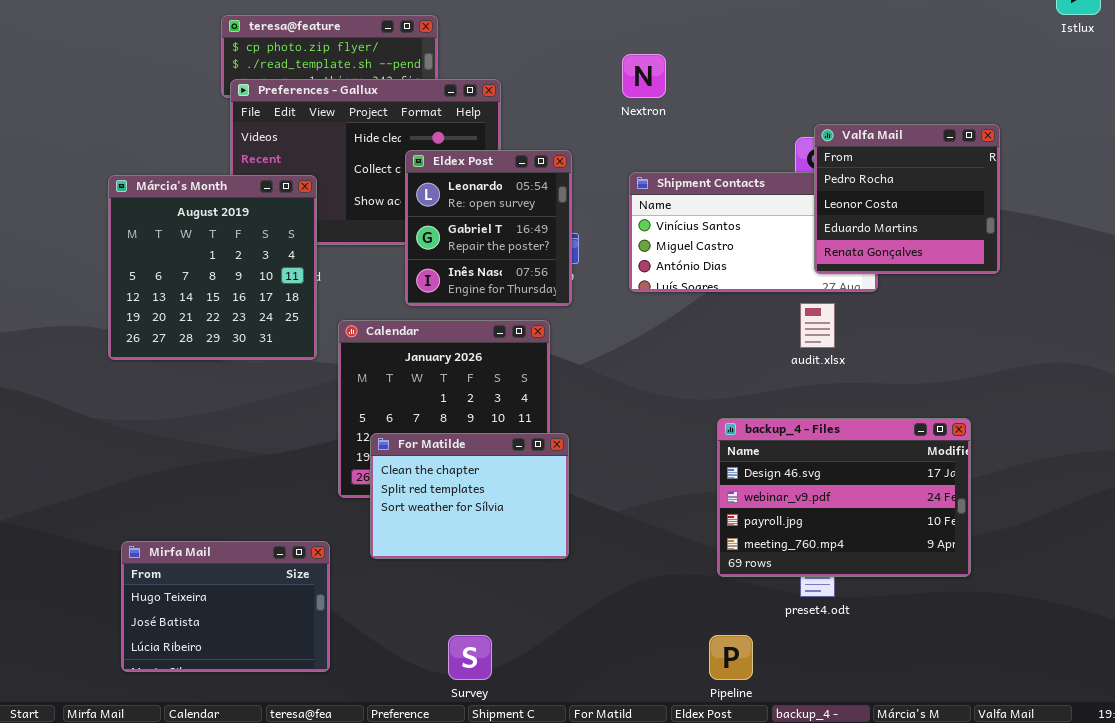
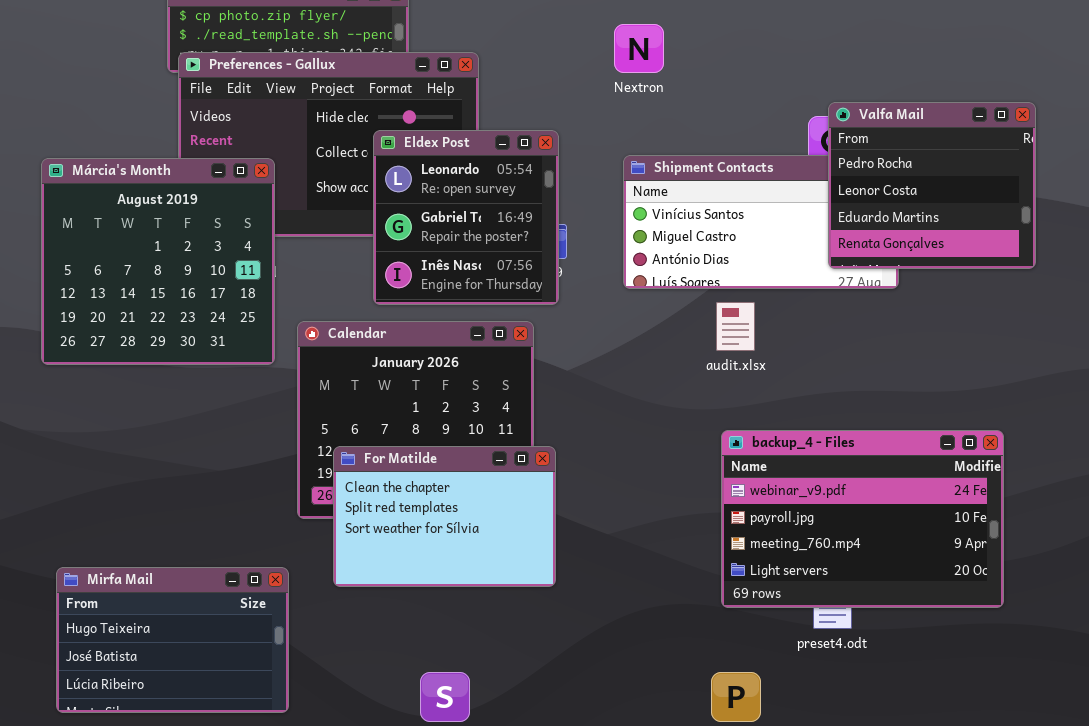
audit.xlsx: [800,303,835,348] -> [716,302,755,351], moved
backup_4 - Files: [717,418,971,577] -> [721,430,1004,608], scrolled down 1 row

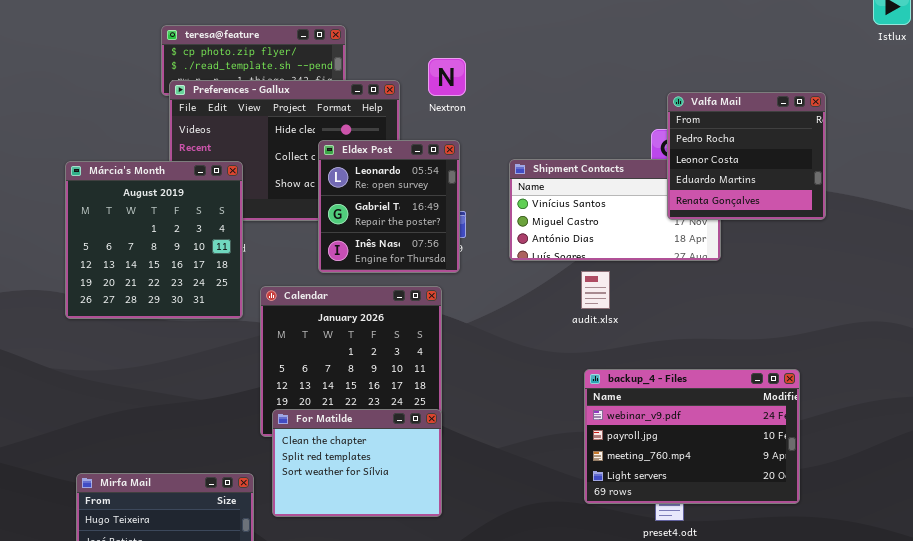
Nextron: [614,24,664,73] -> [428,58,466,96], moved
Valfa Mail: [828,102,1036,269] -> [667,92,826,220], moved
For Matilde: [333,446,556,587] -> [272,409,442,517], moved

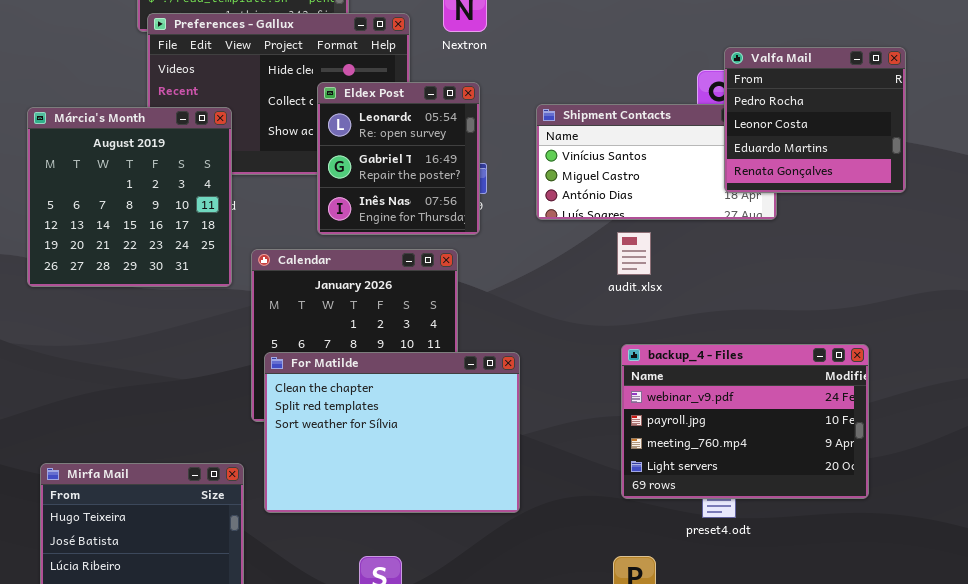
Valfa Mail: [667,92,826,220] -> [724,47,906,193], moved
For Matilde: [272,409,442,517] -> [264,352,520,513], resized

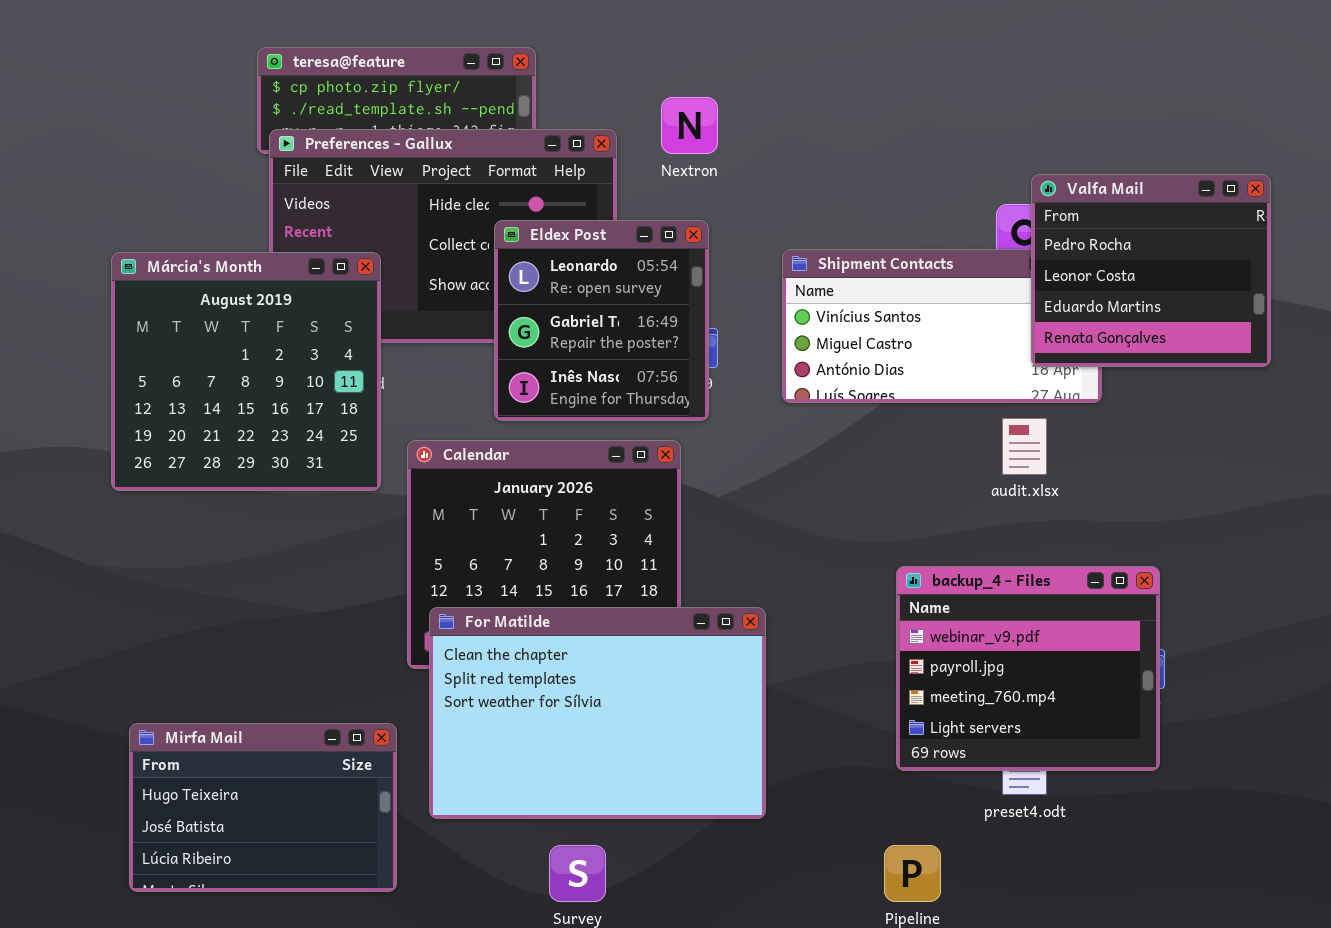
audit.xlsx: [617,232,651,275] -> [1002,418,1047,475], moved
backup_4 - Files: [621,344,869,499] -> [896,566,1160,771], resized
For Matilde: [264,352,520,513] -> [429,607,766,819], moved

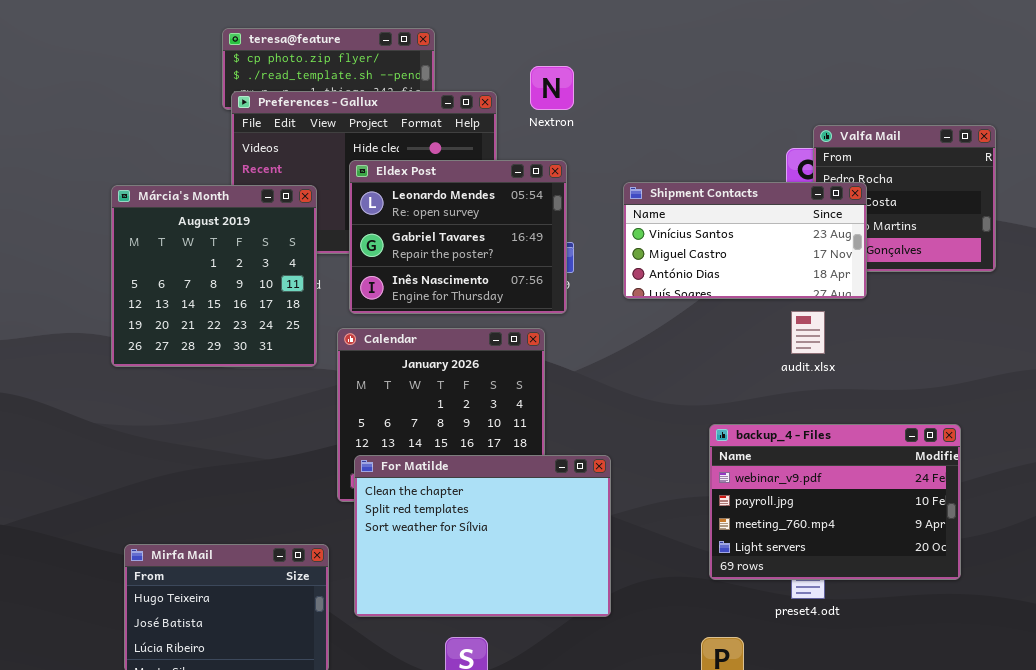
Eldex Post: [494,220,709,421] -> [349,160,567,314], resized
Shipment Contacts: [782,249,1102,403] -> [623,182,867,299], raised
backup_4 - Files: [896,566,1160,771] -> [709,424,961,580], resized

